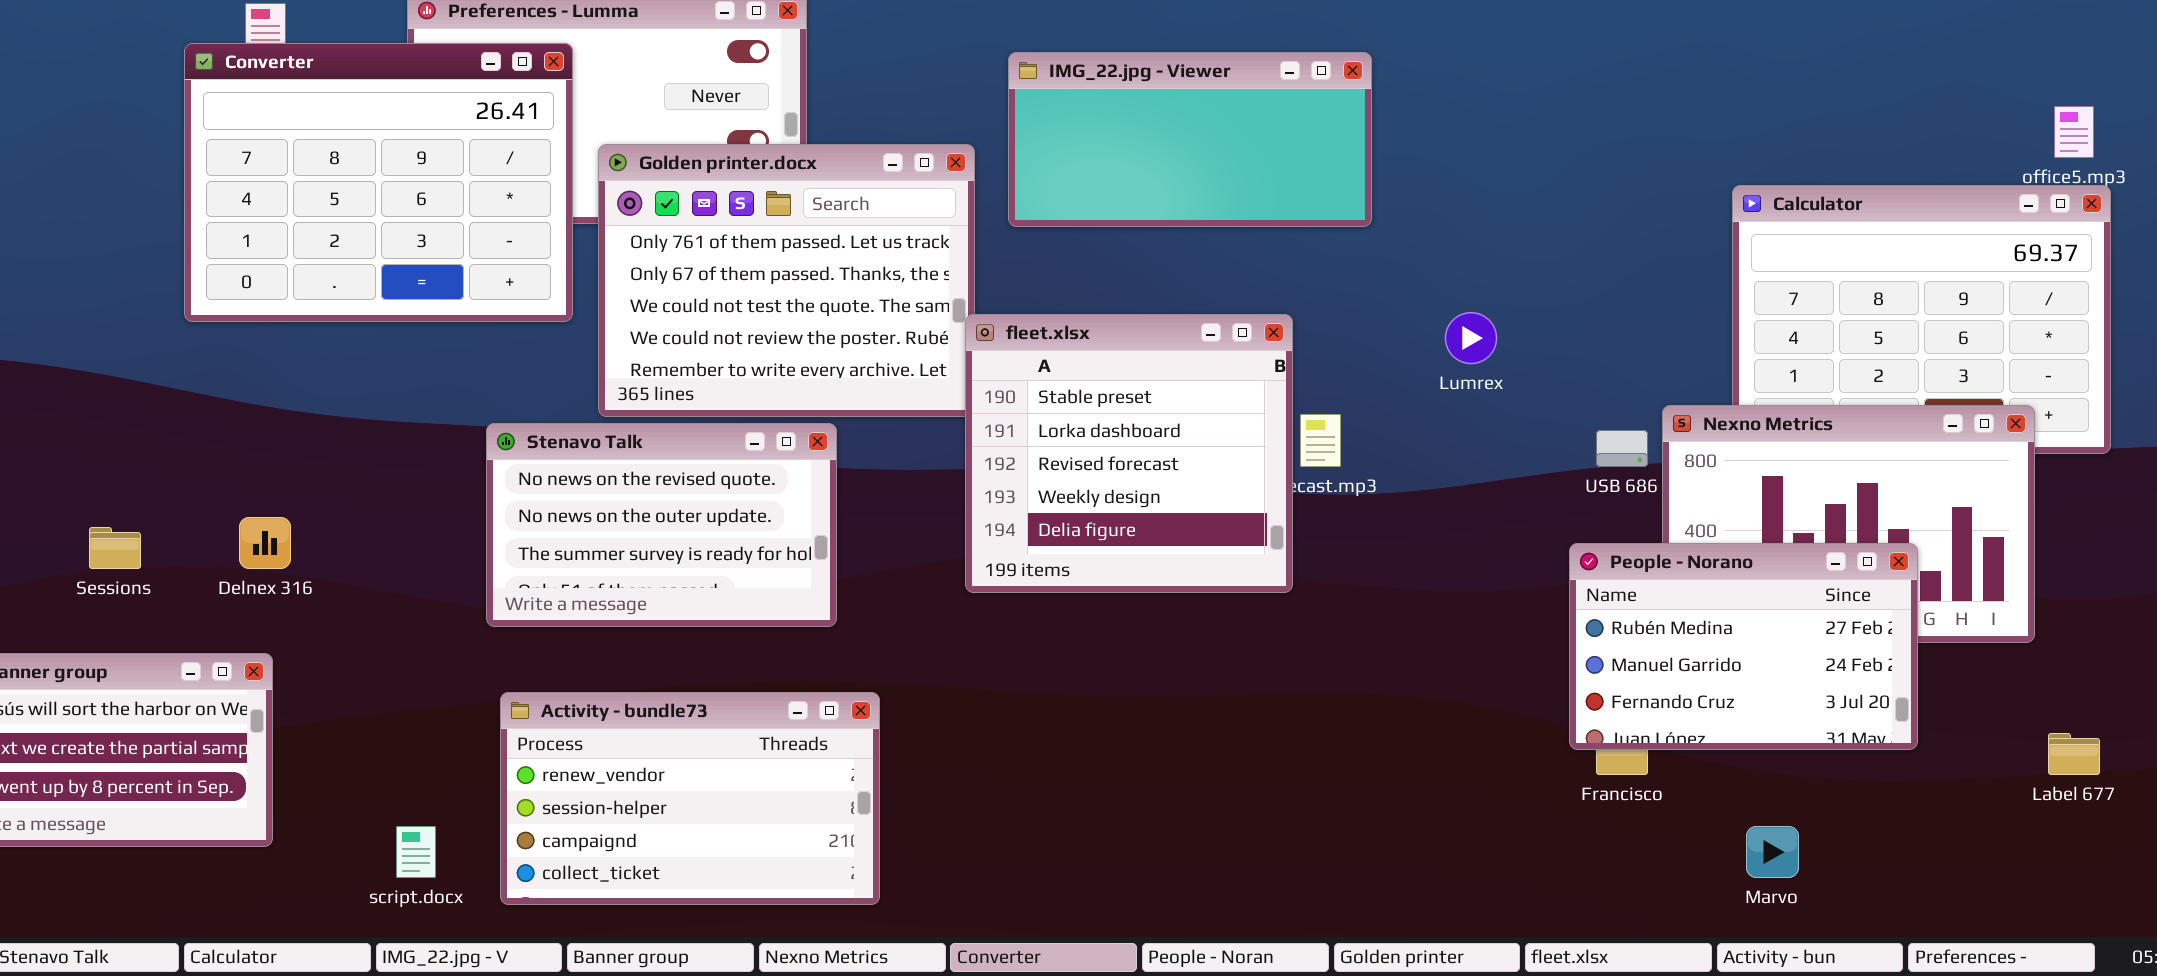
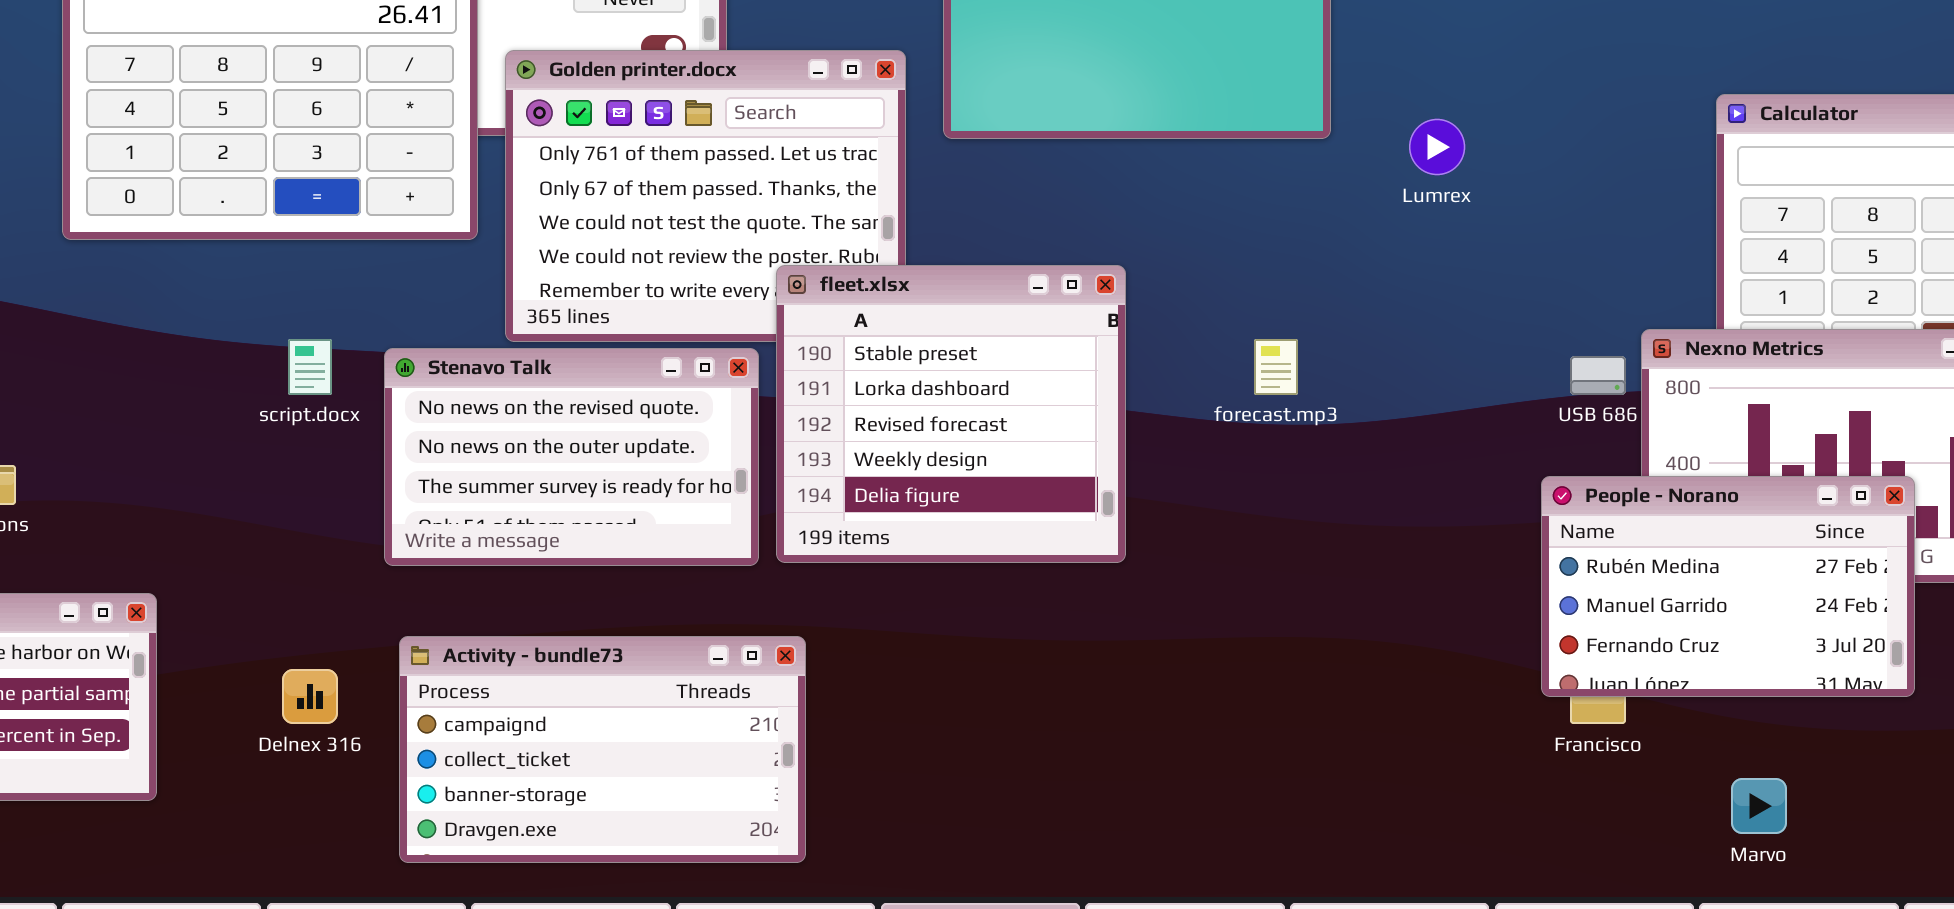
Lumrex: [1445,312,1497,364] -> [1409,119,1465,175], moved
fleet.xlsx: [965,314,1293,593] -> [776,265,1126,563], moved
Delnex 316: [239,517,291,569] -> [282,669,338,724], moved
Activity - bundle73: [500,692,880,905] -> [399,636,806,863], scrolled down 2 rows
script.docx: [396,826,436,878] -> [288,339,332,395], moved

